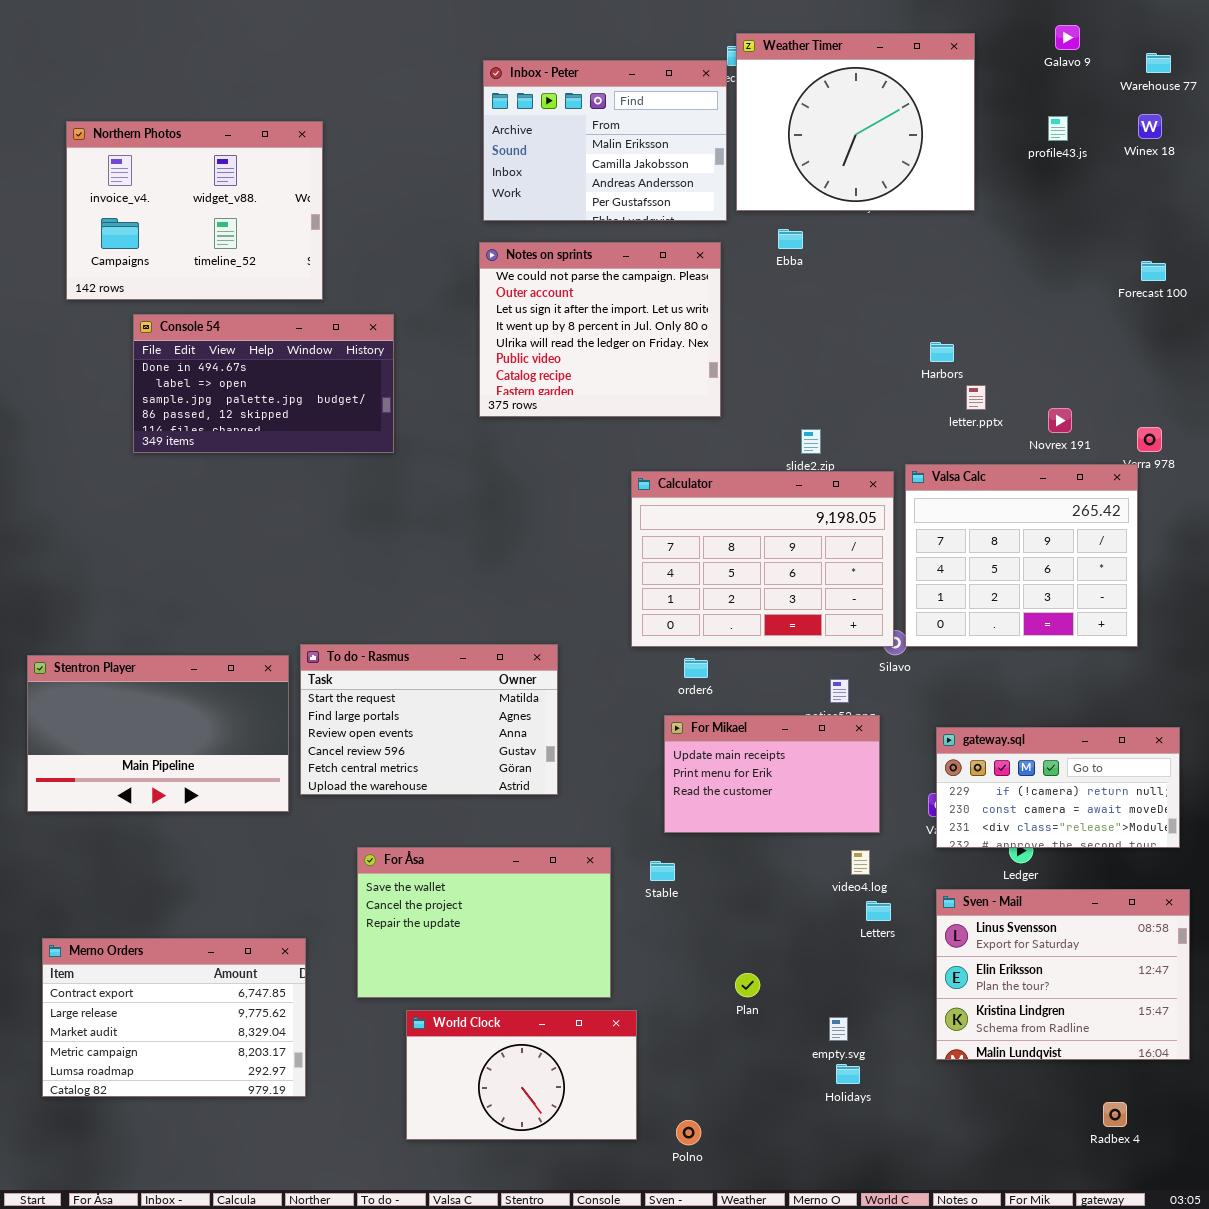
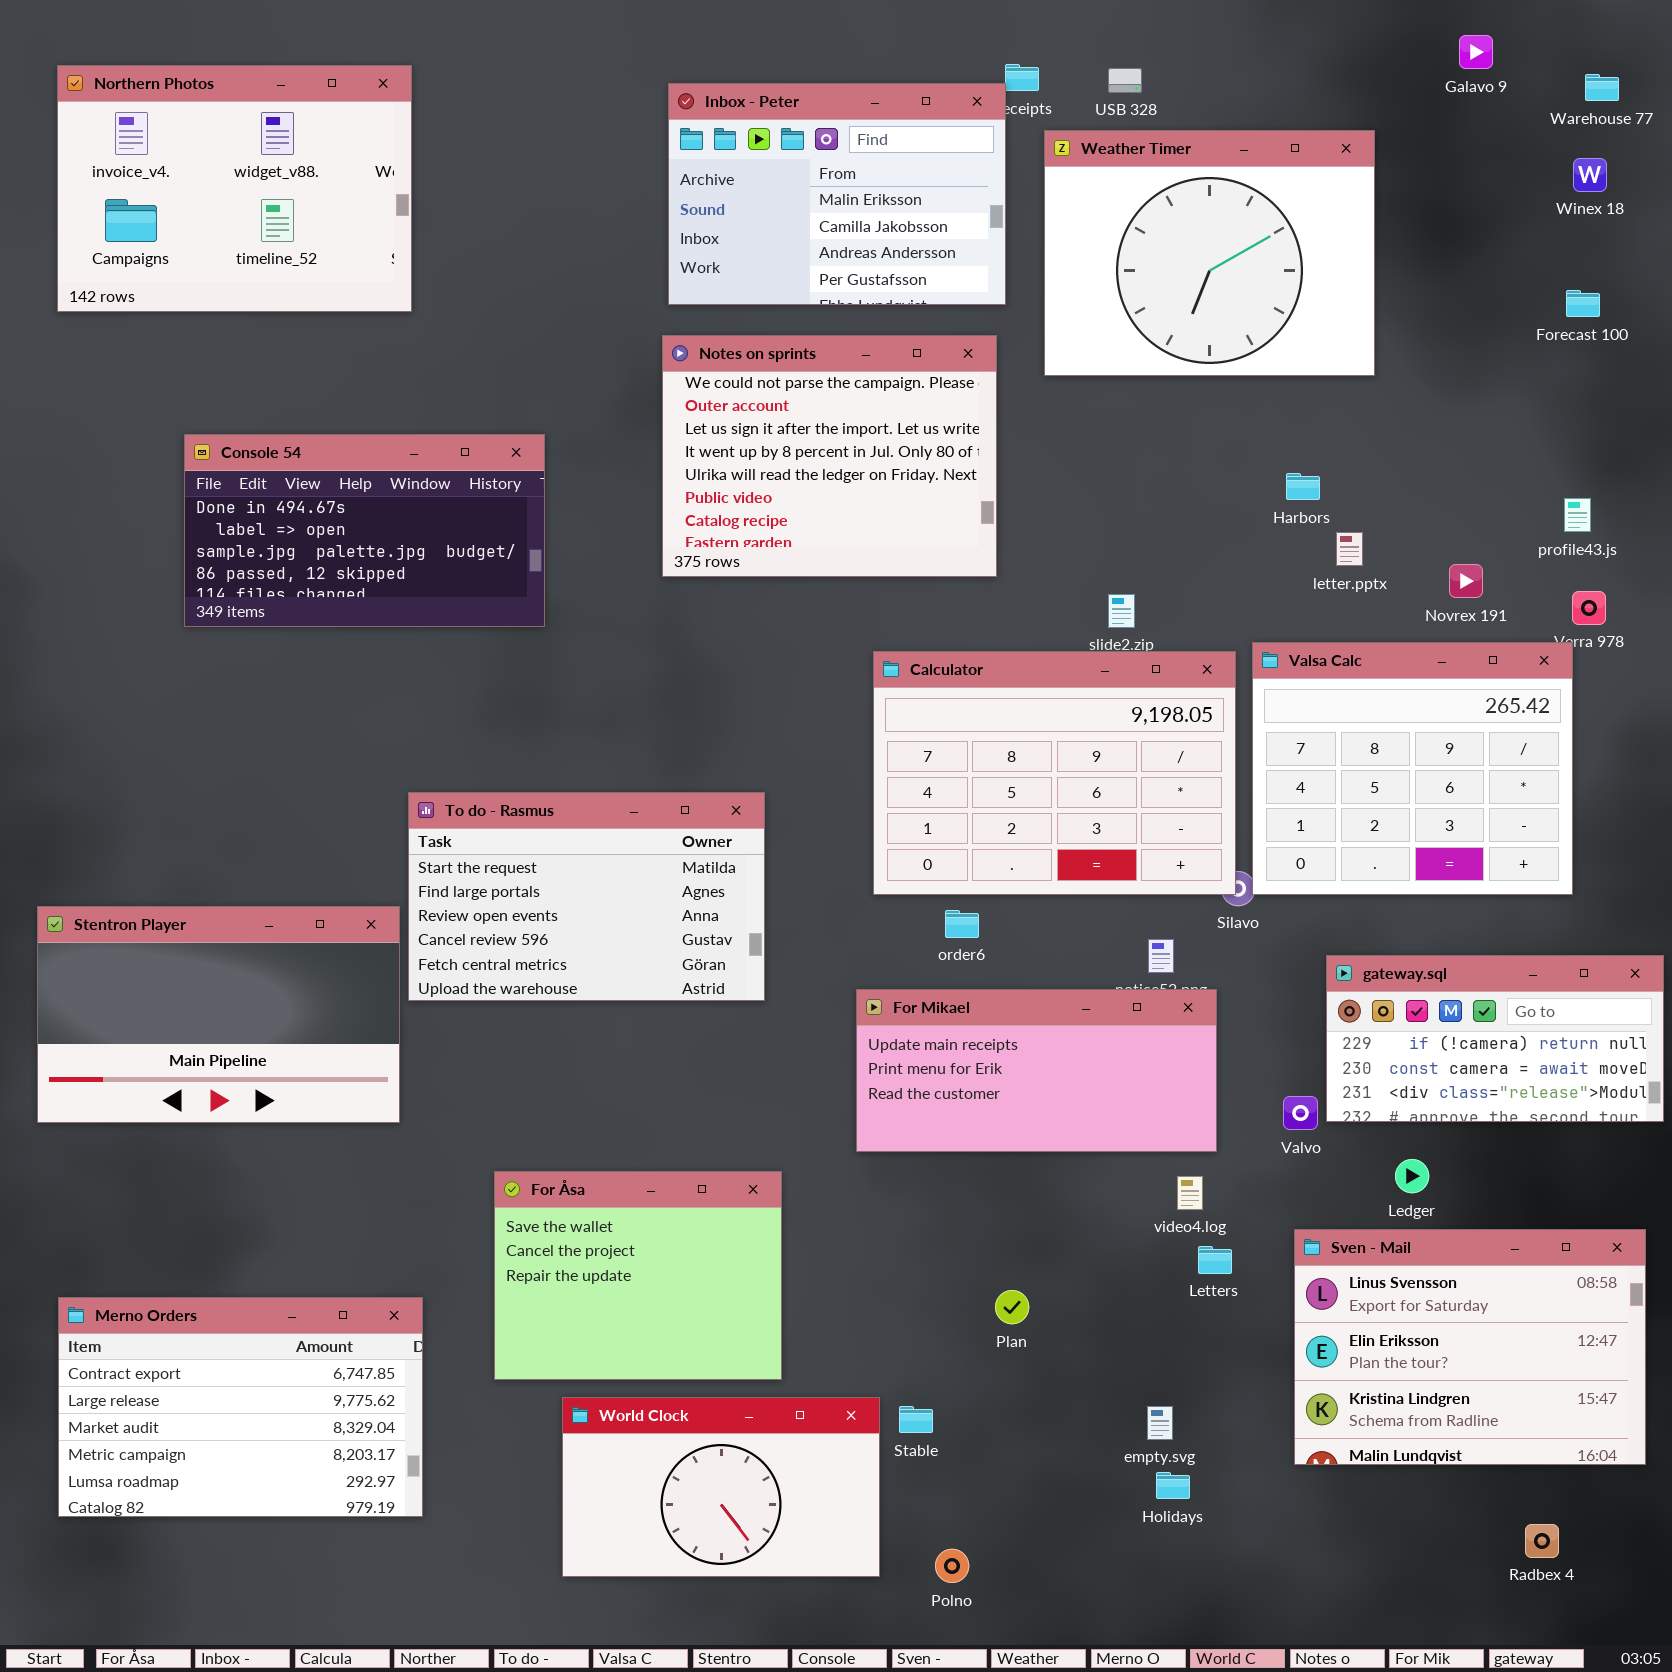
Weather Timer: [736,33,975,211] -> [1044,130,1375,376], moved
profile43.js: [1048,116,1068,141] -> [1564,498,1591,532], moved
Northern Photos: [66,121,323,300] -> [57,65,412,312], moved
Forecast 100: [1141,261,1166,281] -> [1566,290,1600,317], moved
To do - Rasmus: [300,644,558,795] -> [408,792,765,1001], moved
For Mikael: [664,715,880,833] -> [856,989,1217,1152], resized
gateway.sql: [936,727,1180,848] -> [1326,955,1664,1122], moved
For Åsa: [357,847,611,998] -> [494,1171,782,1380], resized
Stable: [650,861,675,881] -> [899,1406,933,1433], moved
Plan: [735,973,760,997] -> [995,1290,1029,1324], moved

